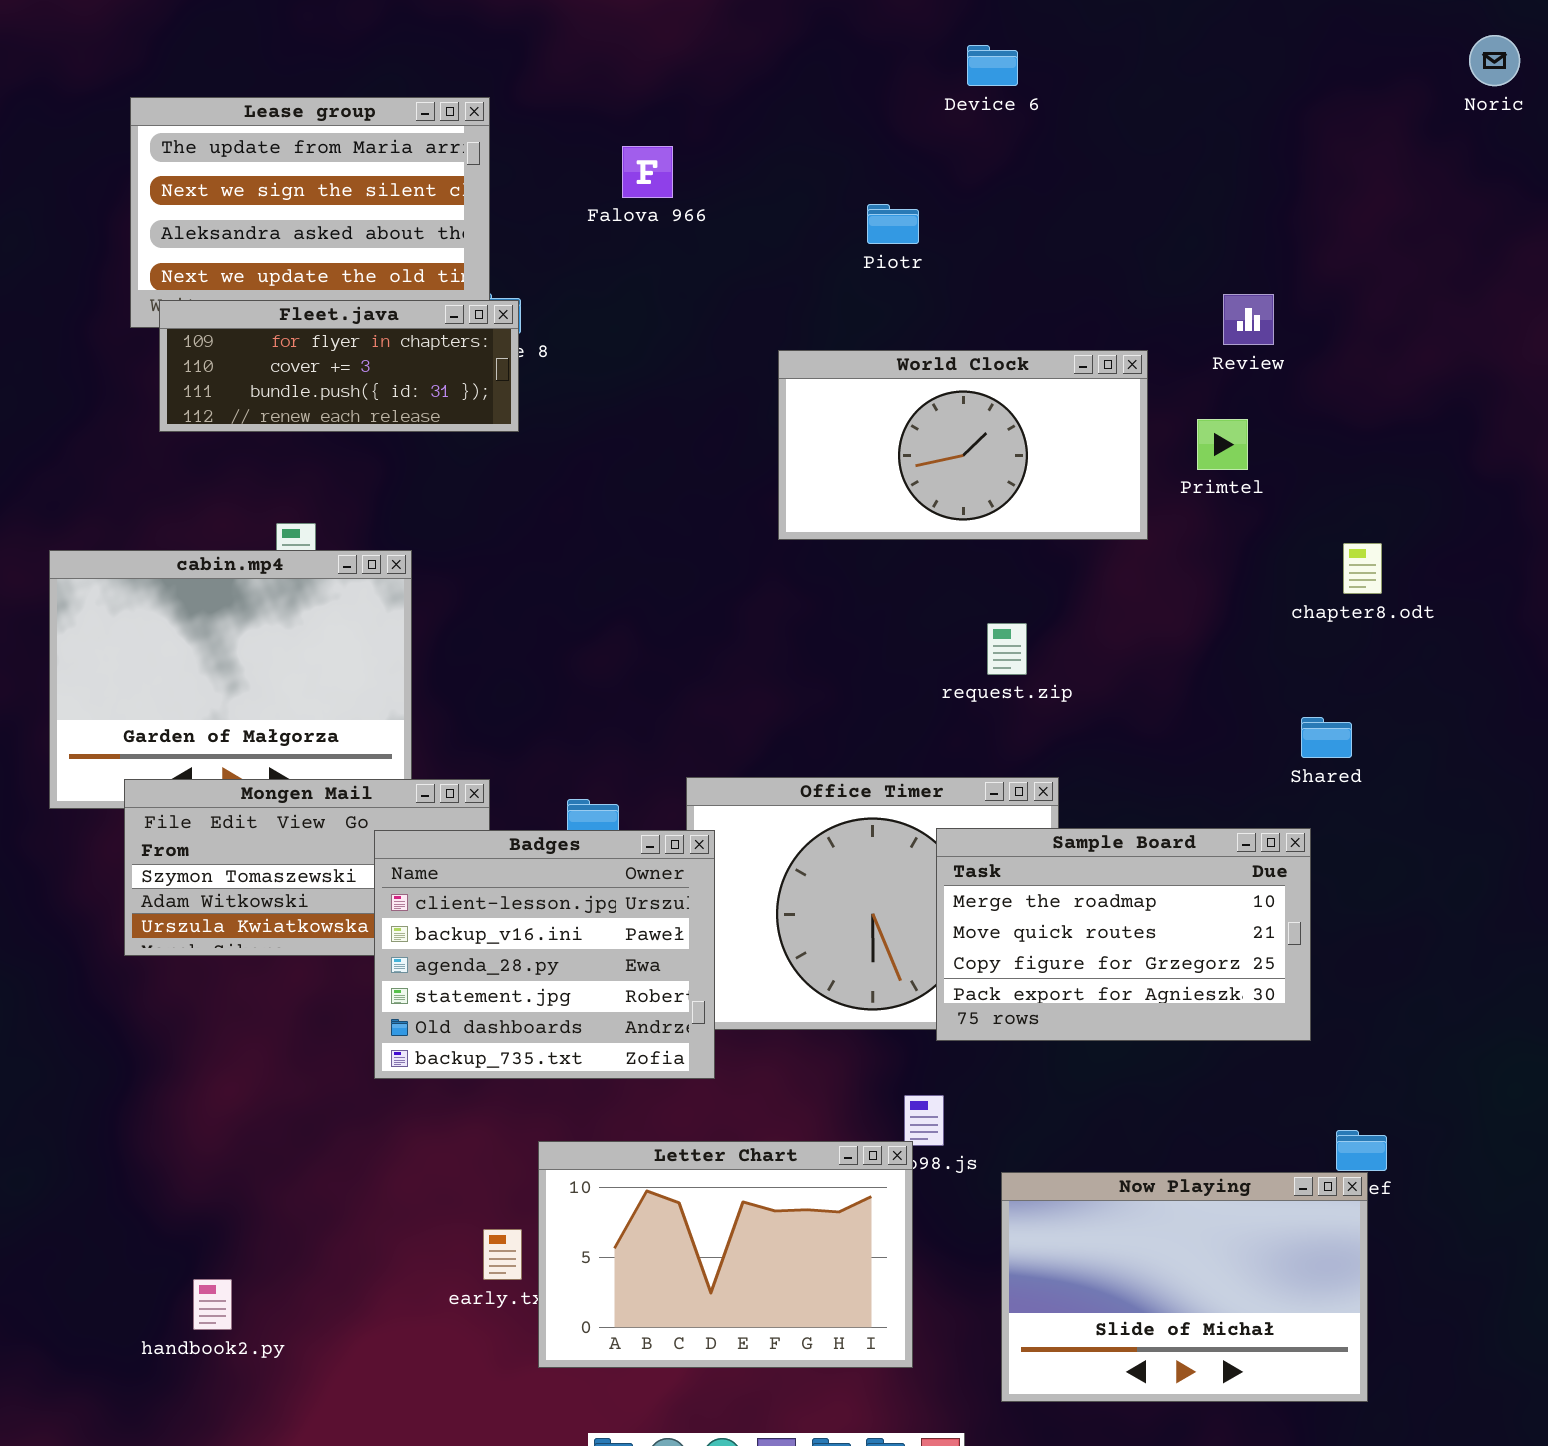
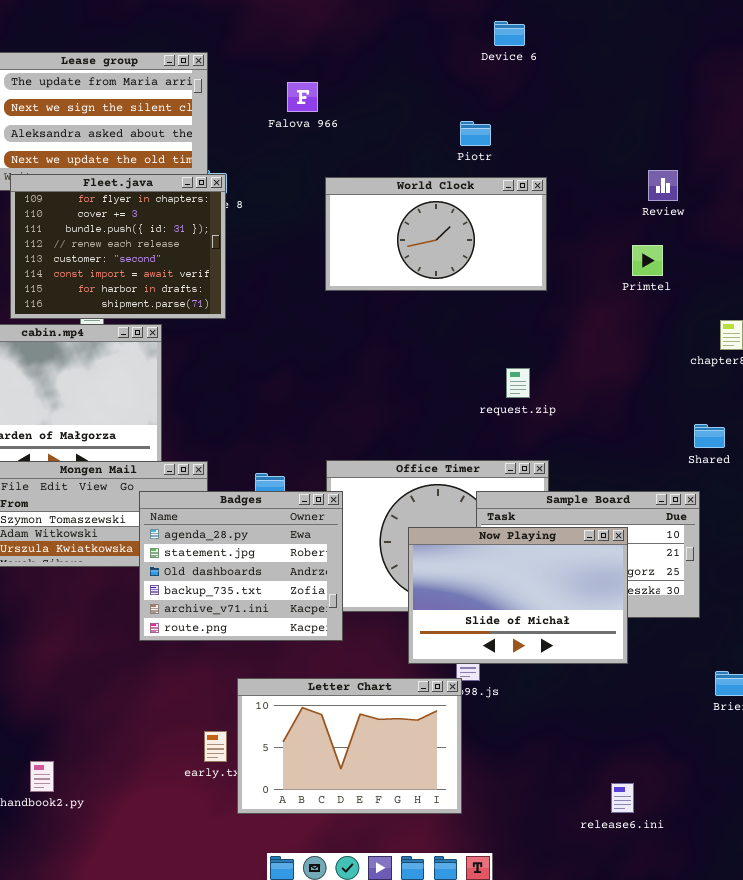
Piotr: [867,204,919,244] -> [460,121,491,146], moved
Fleet.java: [159,300,519,432] -> [10,174,226,319], resized
World Clock: [778,350,1148,540] -> [325,177,547,291], moved
Badges: [374,830,715,1079] -> [139,491,343,641], scrolled down 2 rows
Now Playing: [1001,1172,1368,1402] -> [408,527,628,664], moved

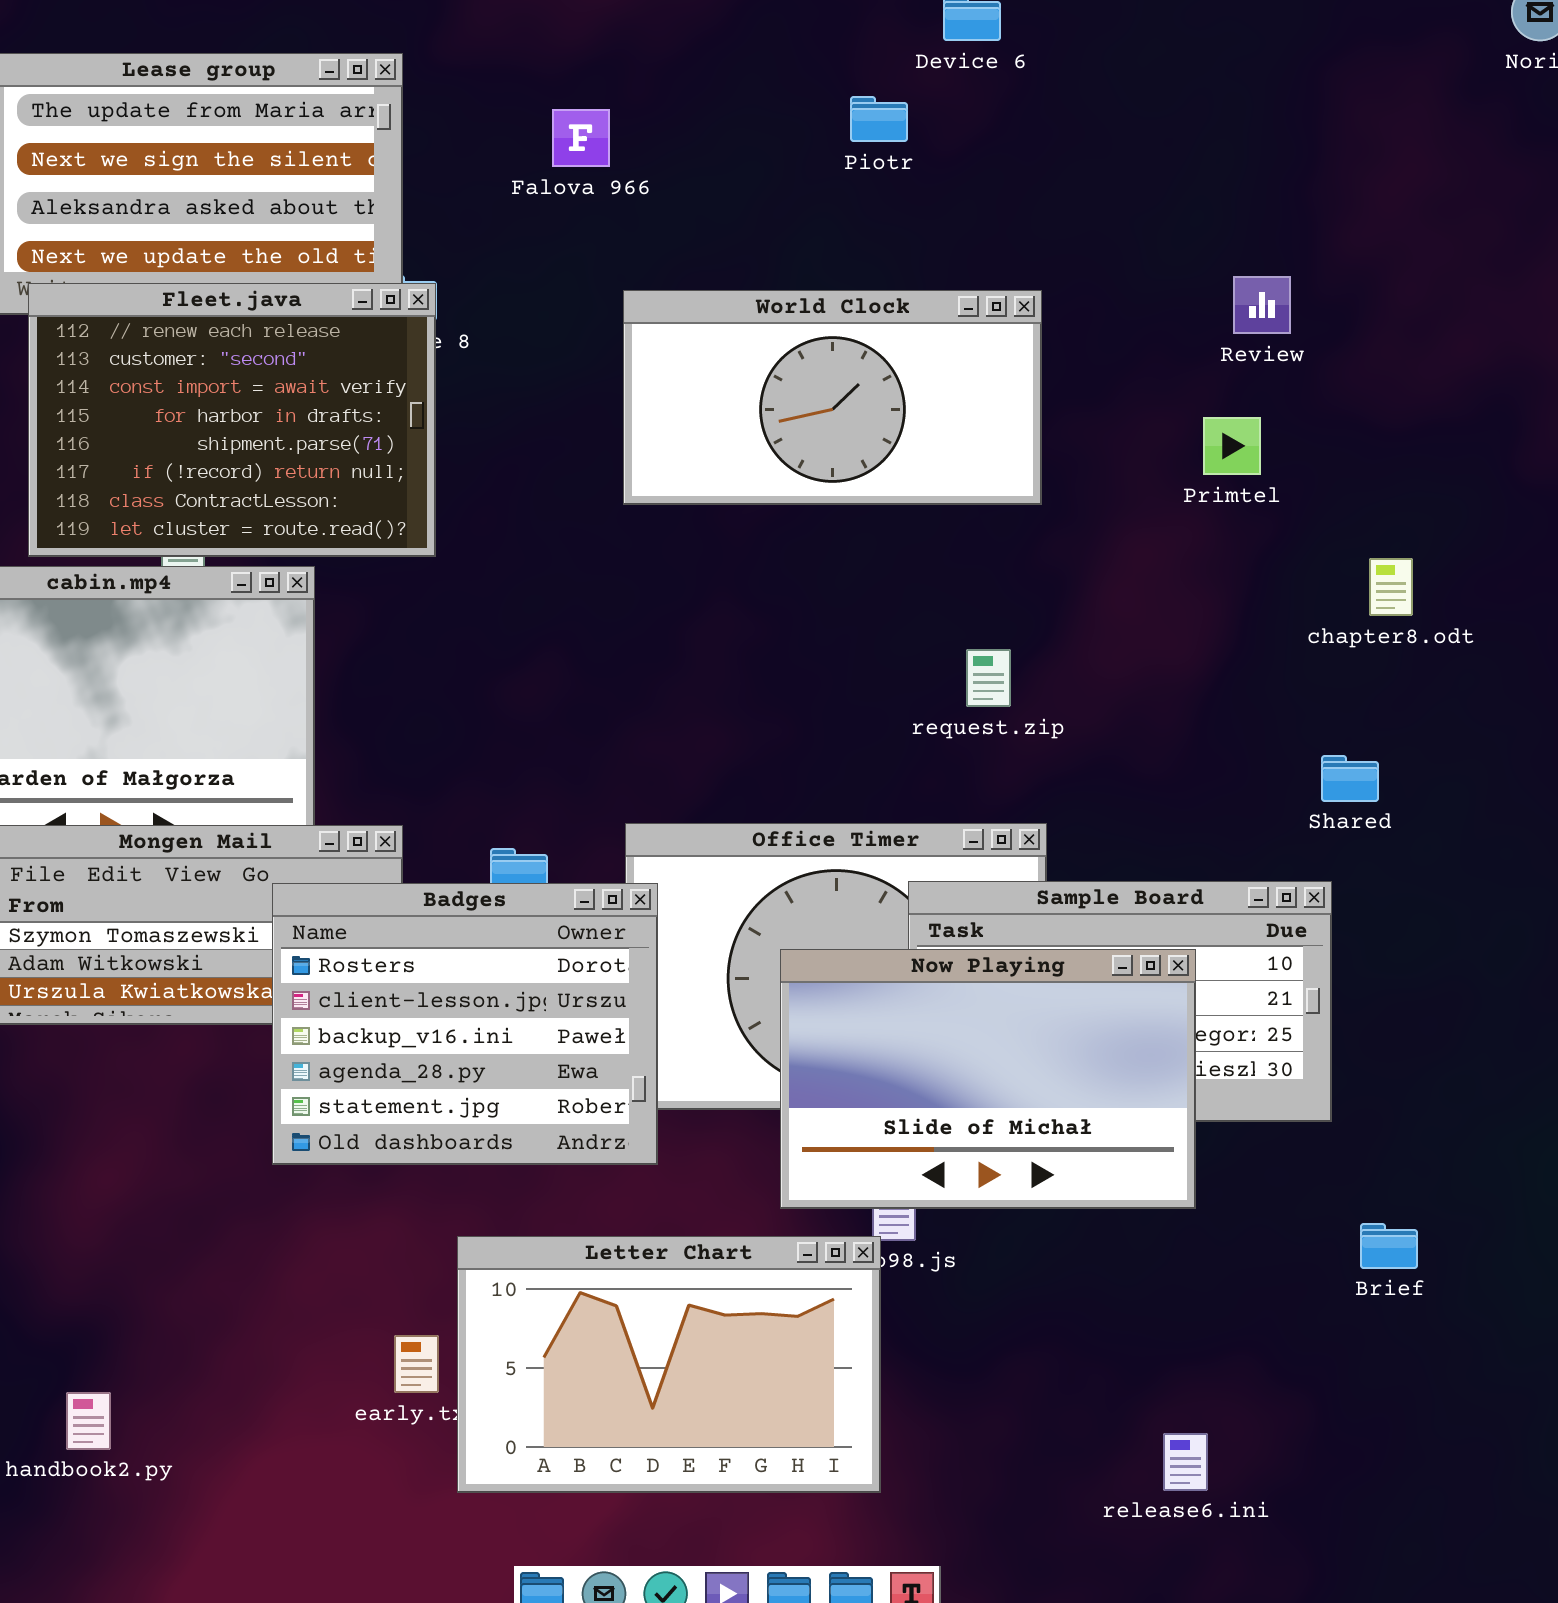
Piotr: [460,121,491,146] -> [850,96,908,142], moved
Fleet.java: [10,174,226,319] -> [28,283,436,557], scrolled down 3 rows
Badges: [139,491,343,641] -> [272,883,658,1165], scrolled up 3 rows

